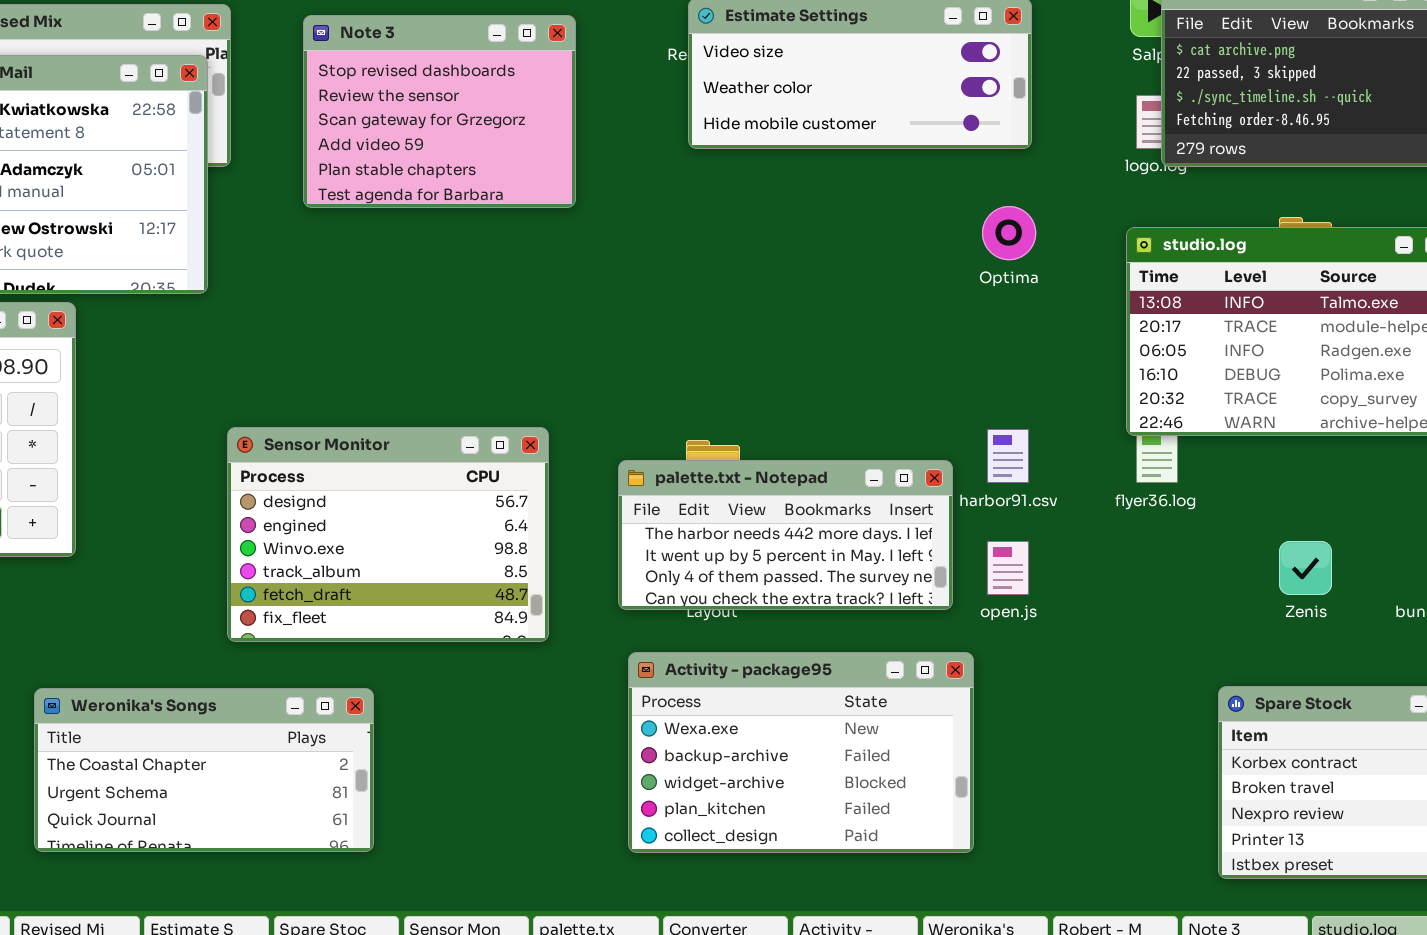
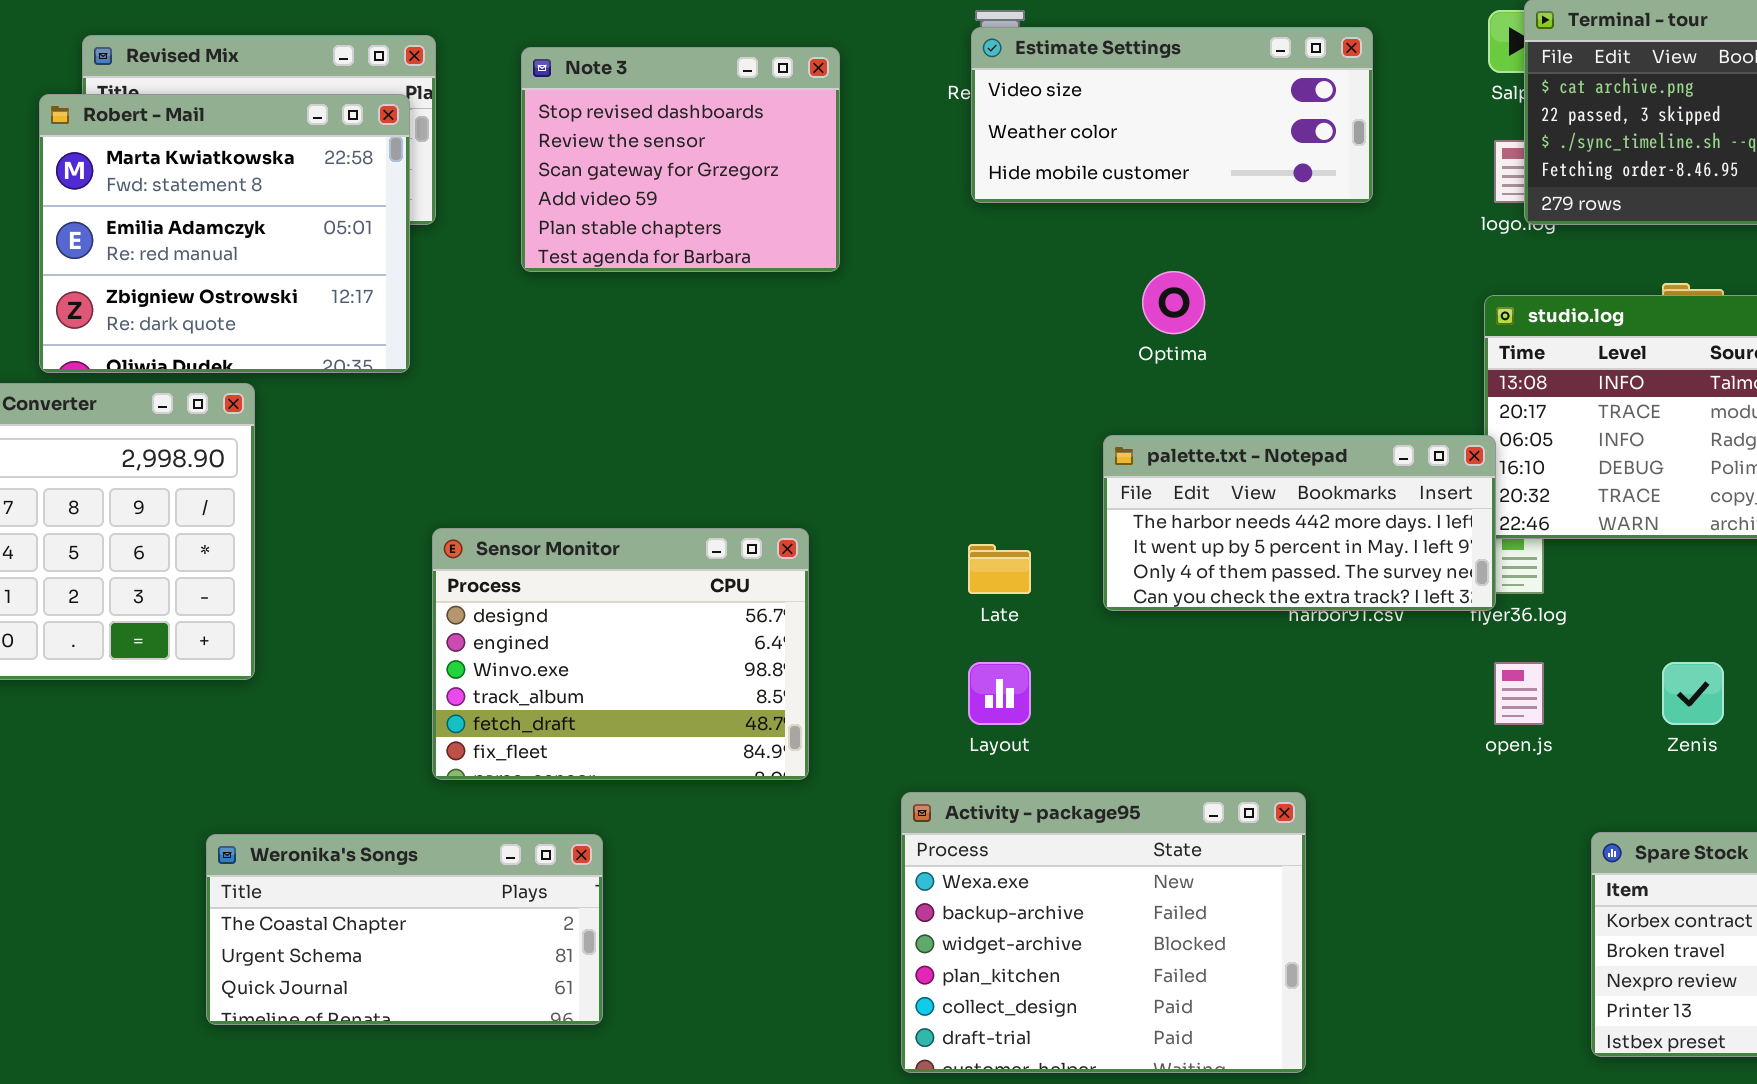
Optima: [982,206,1036,260] -> [1142,271,1205,334], moved
palette.txt - Notepad: [618,460,953,610] -> [1103,435,1496,611], moved
open.js: [987,541,1029,595] -> [1494,662,1544,725], moved
Activity - package95: [628,652,974,853] -> [901,792,1306,1073], resized

